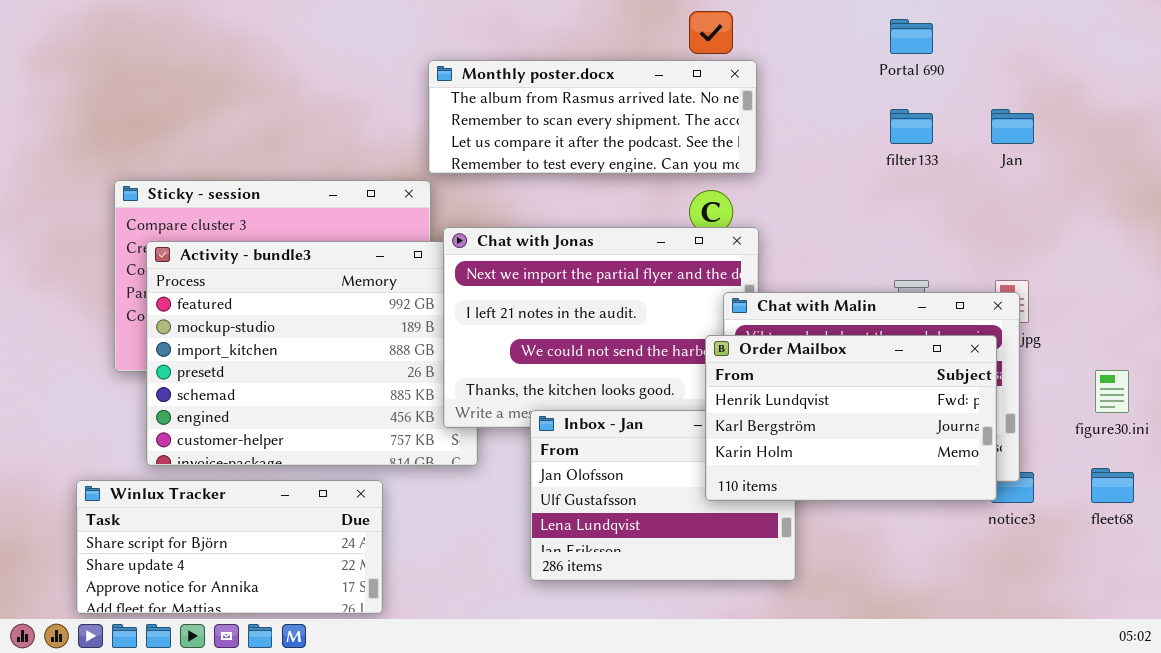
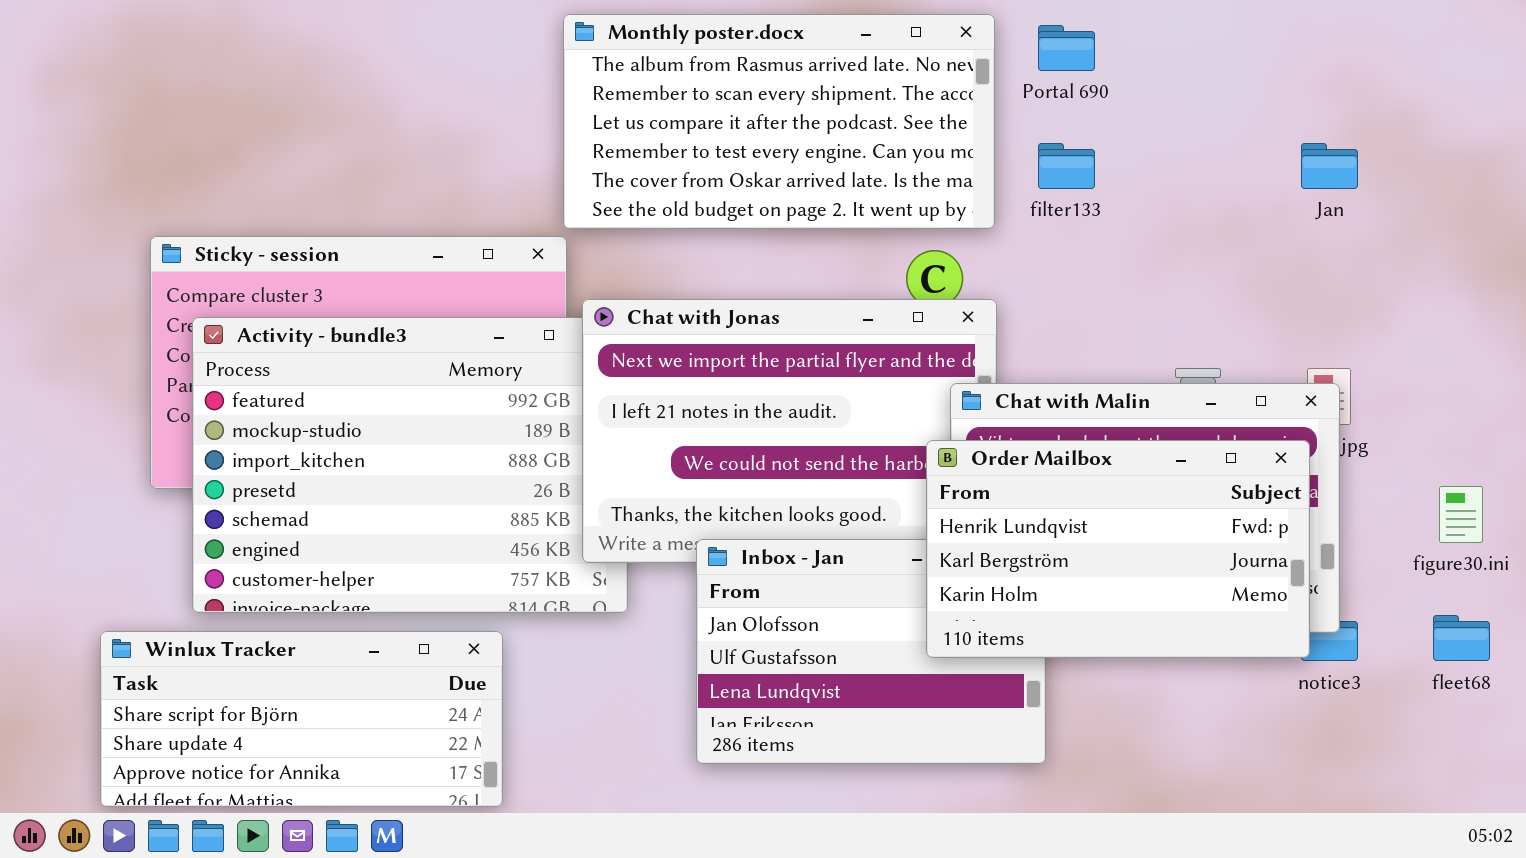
Portal 690: [890,19,933,54] -> [1038,25,1095,71], moved
Monthly poster.docx: [428,60,757,174] -> [563,14,995,229], resized
filter133: [890,109,933,144] -> [1038,143,1095,189], moved

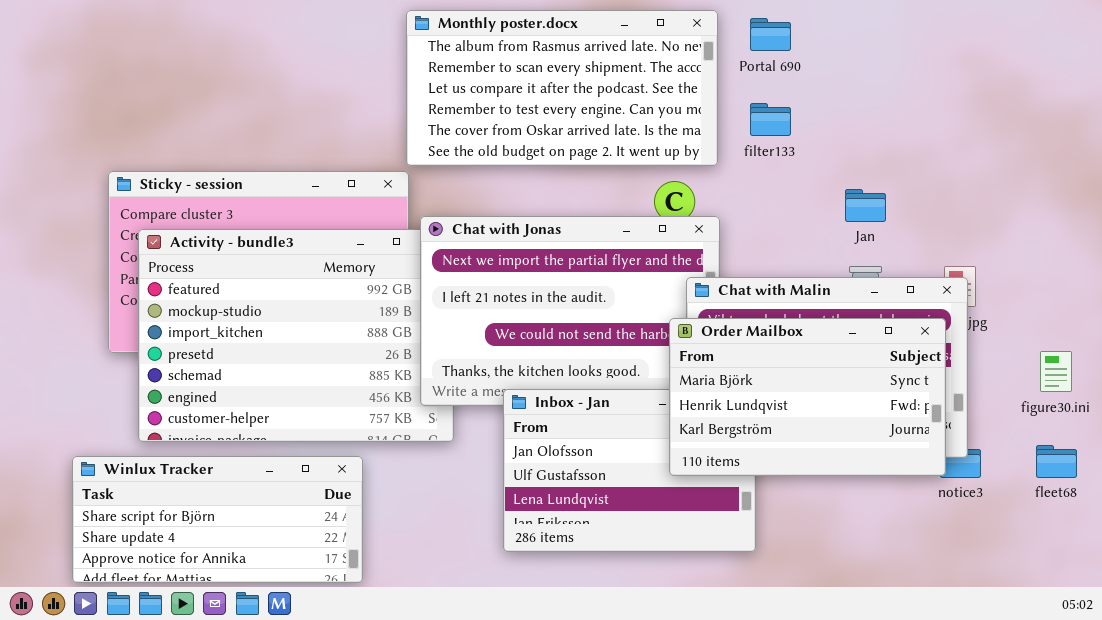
Jan: [1301,143,1358,189] -> [845,189,886,222], moved
Order Mailbox: [926,440,1310,658] -> [669,318,946,476], scrolled up 1 row

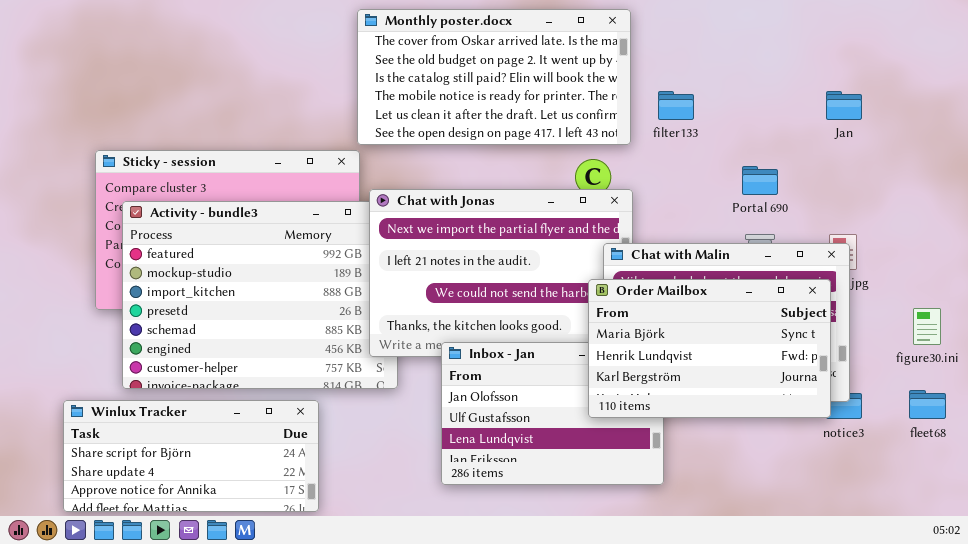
Monthly poster.docx: [406,10,718,166] -> [357,9,631,145], scrolled down 4 rows
Portal 690: [750,18,791,51] -> [742,166,778,195], moved
Jan: [845,189,886,222] -> [826,91,862,120], moved

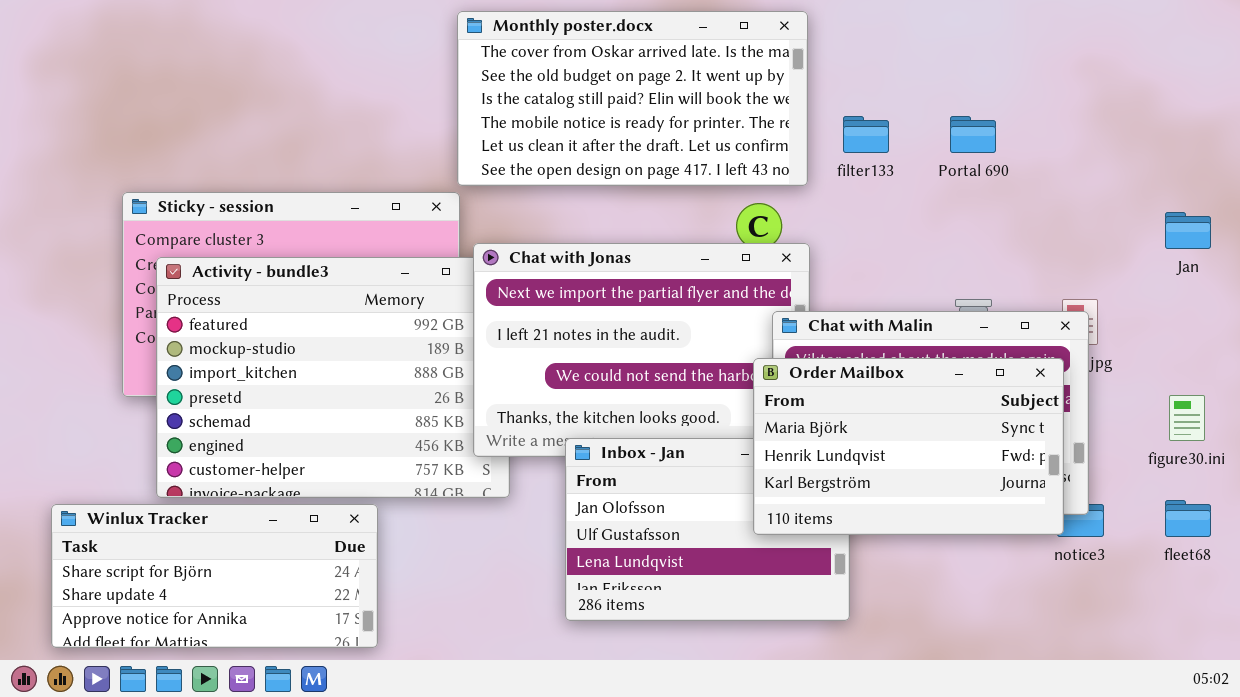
Jan: [826,91,862,120] -> [1165,212,1211,249], moved
Portal 690: [742,166,778,195] -> [950,116,996,153], moved
Winlux Tracker: [63,400,319,512] -> [51,504,378,648], moved

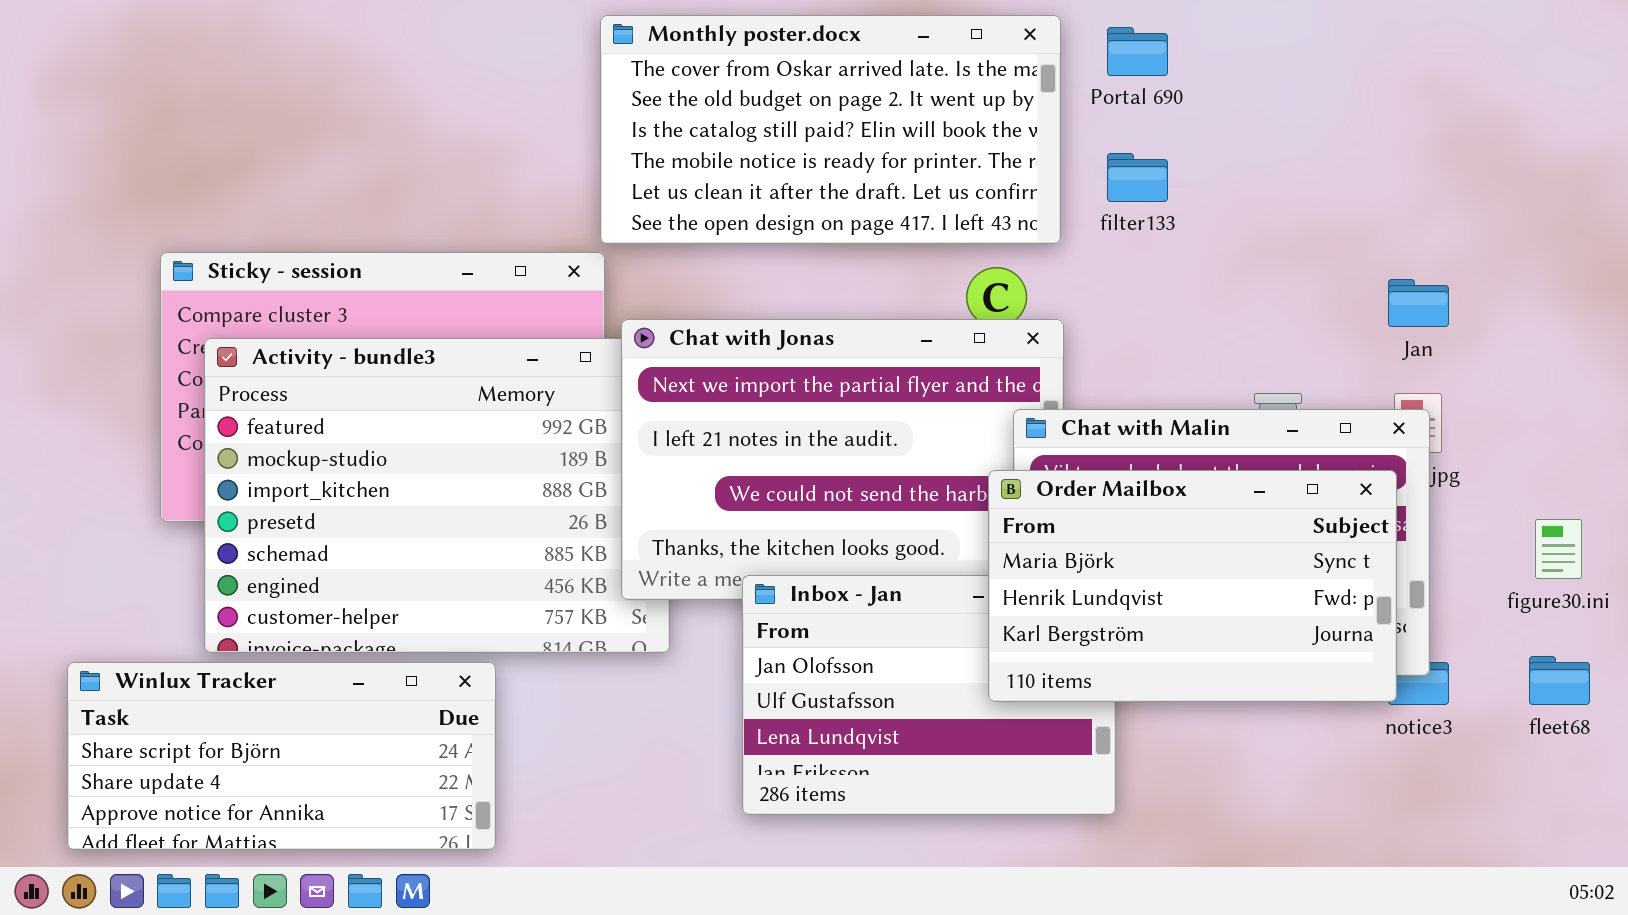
Portal 690: [950,116,996,153] -> [1107,27,1168,76], moved
Jan: [1165,212,1211,249] -> [1388,279,1449,327], moved

